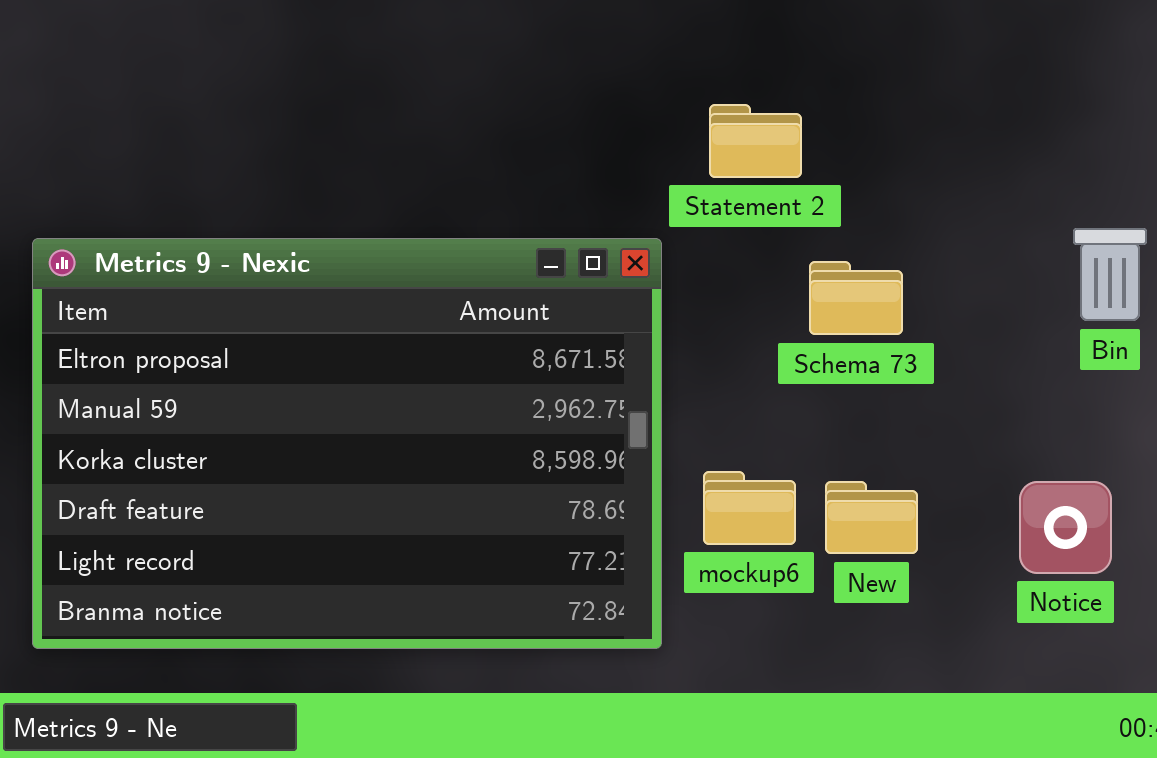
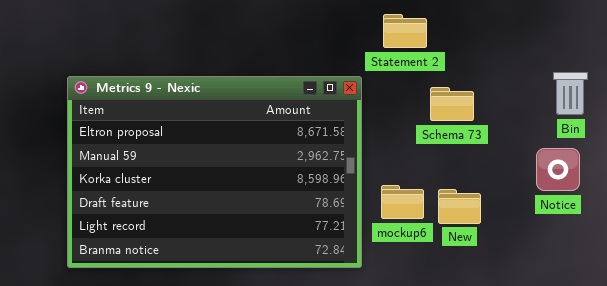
Notice: [1019,481,1112,574] -> [536,148,580,191], moved

